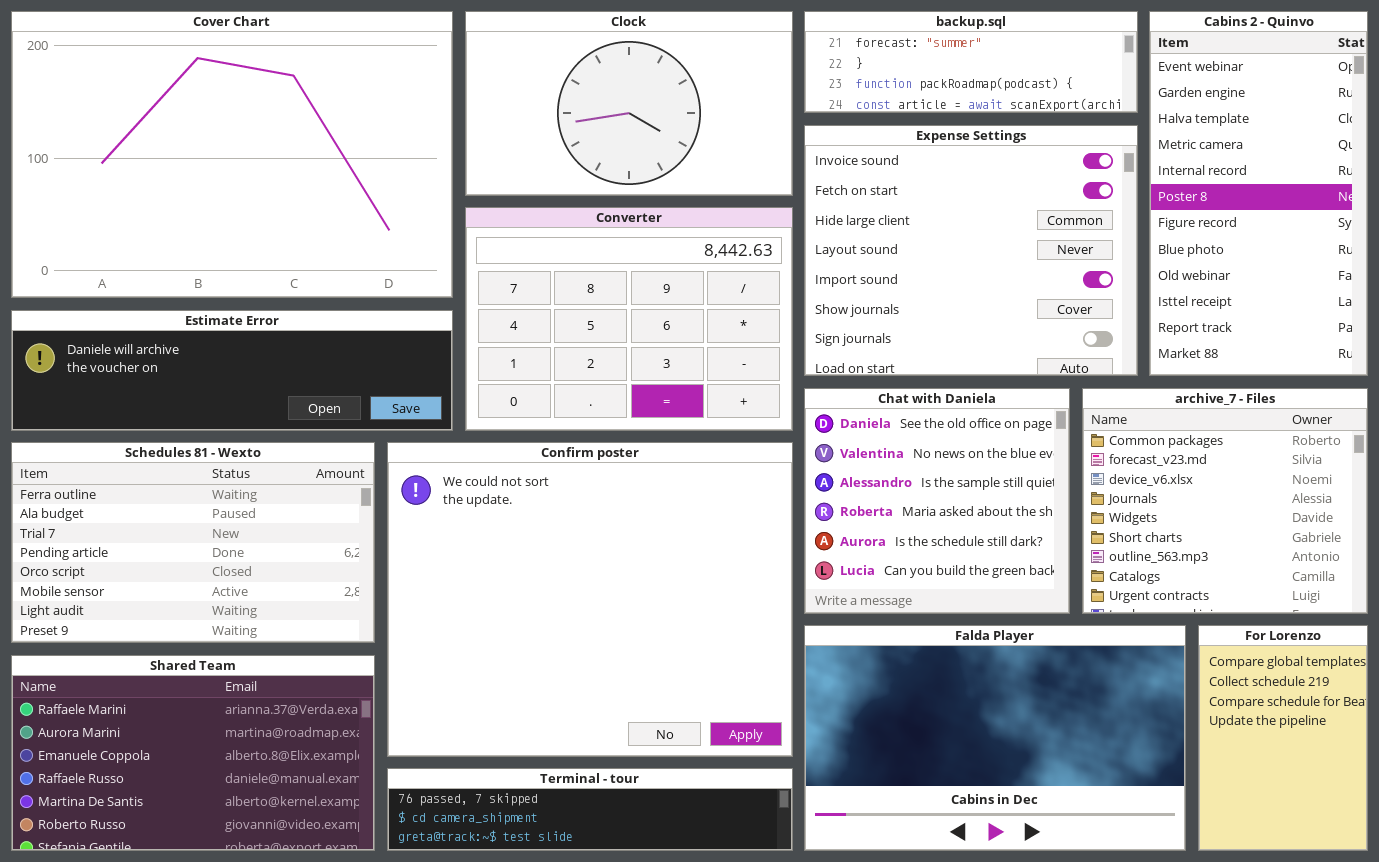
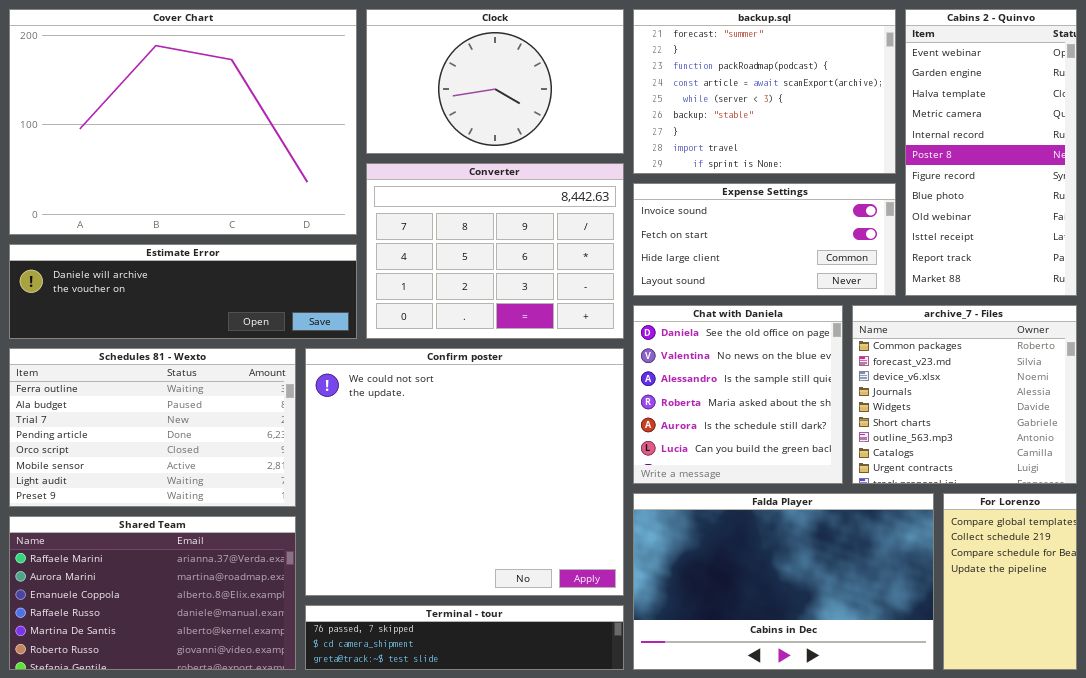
backup.sql: [804,11,1138,113] -> [633,9,896,174], resized
Expense Settings: [804,125,1138,376] -> [633,183,896,296], resized

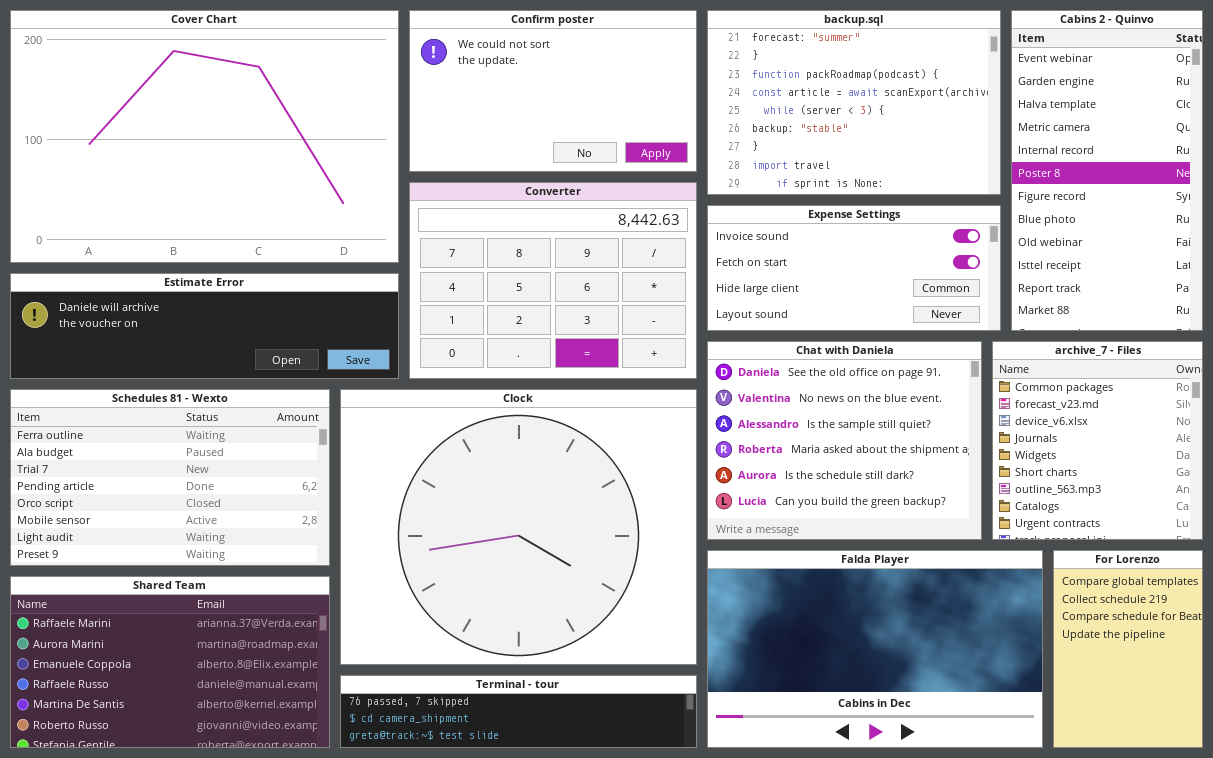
Clock: [366,9,624,154] -> [340,389,697,665], moved, resized
Chat with Daniela: [633,305,843,484] -> [707,341,982,540], resized
archive_7 - Files: [852,305,1077,484] -> [992,341,1203,540], resized
Confirm poster: [305,348,624,596] -> [409,10,697,172], moved, resized

